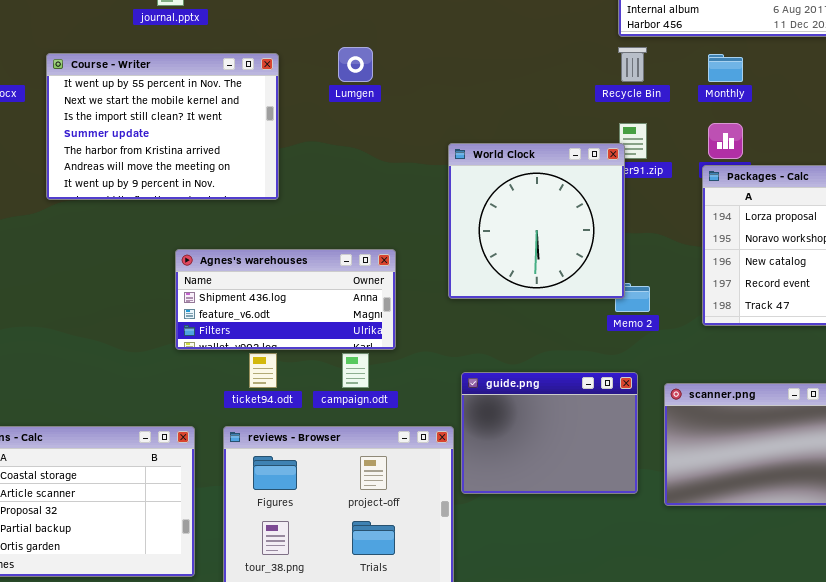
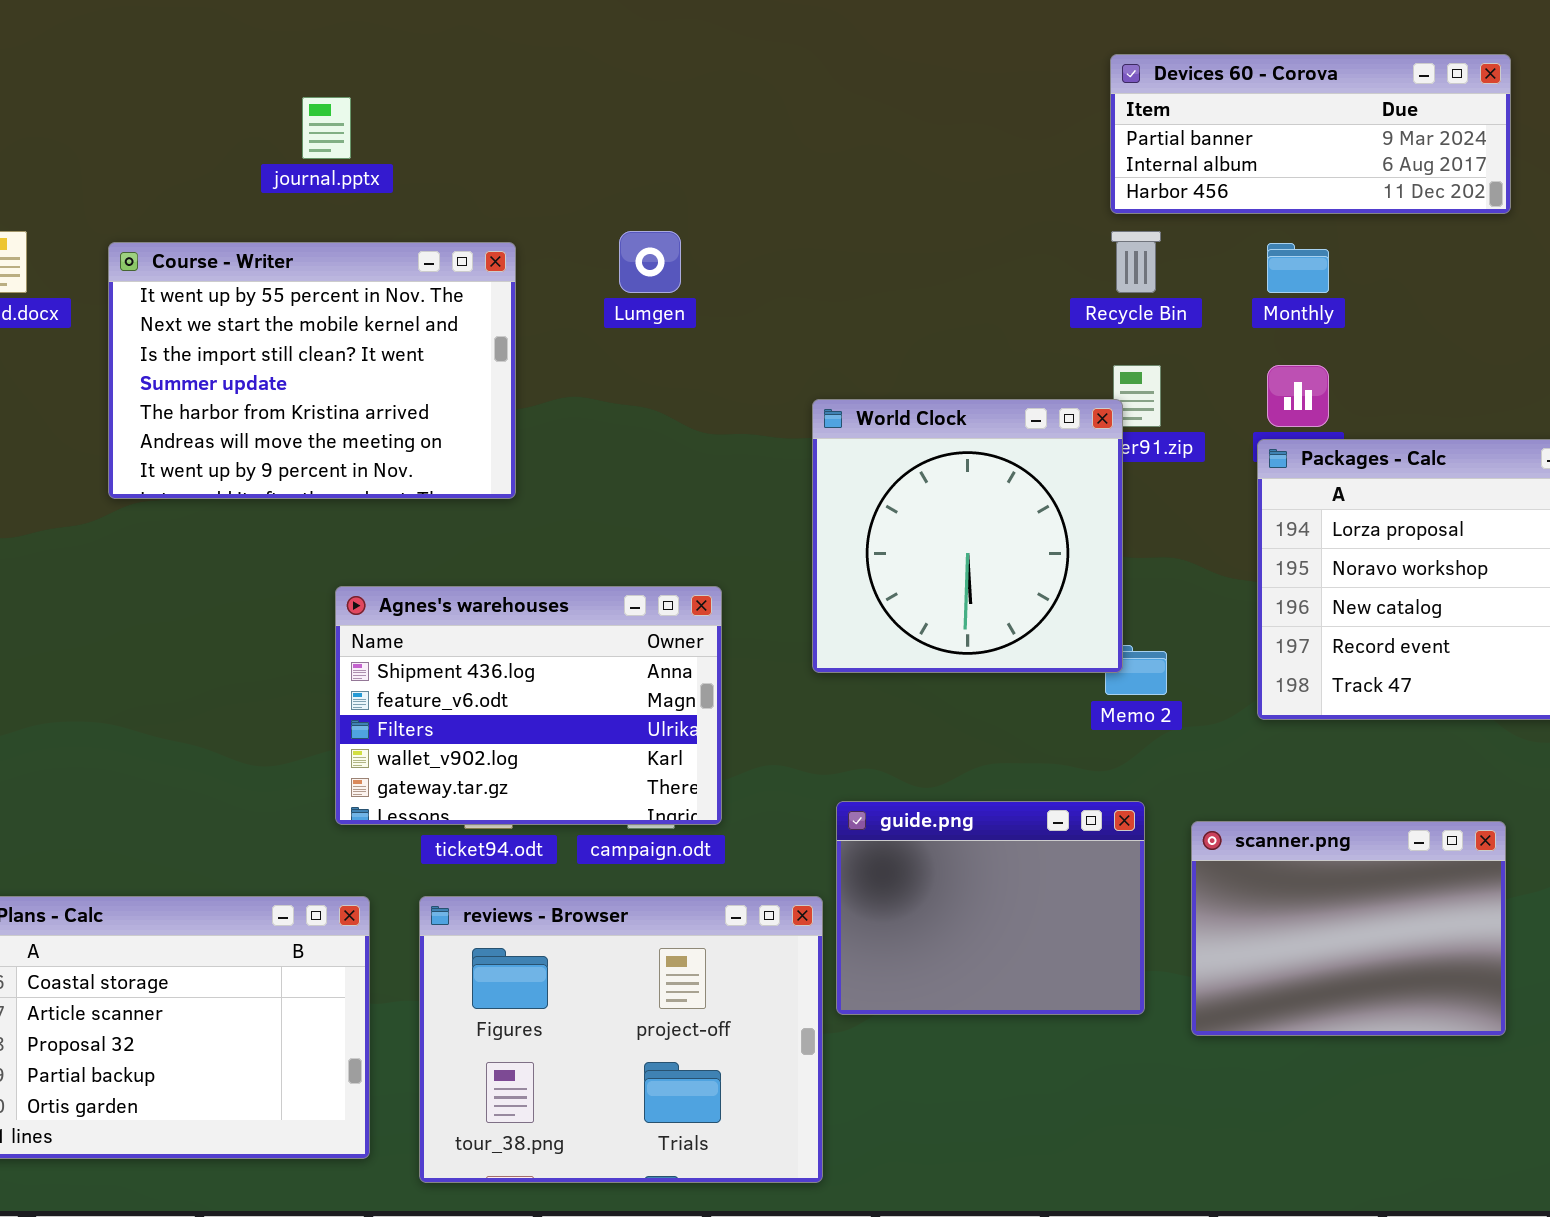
Agnes's warehouses: [175,249,396,350] -> [335,586,722,825], resized

